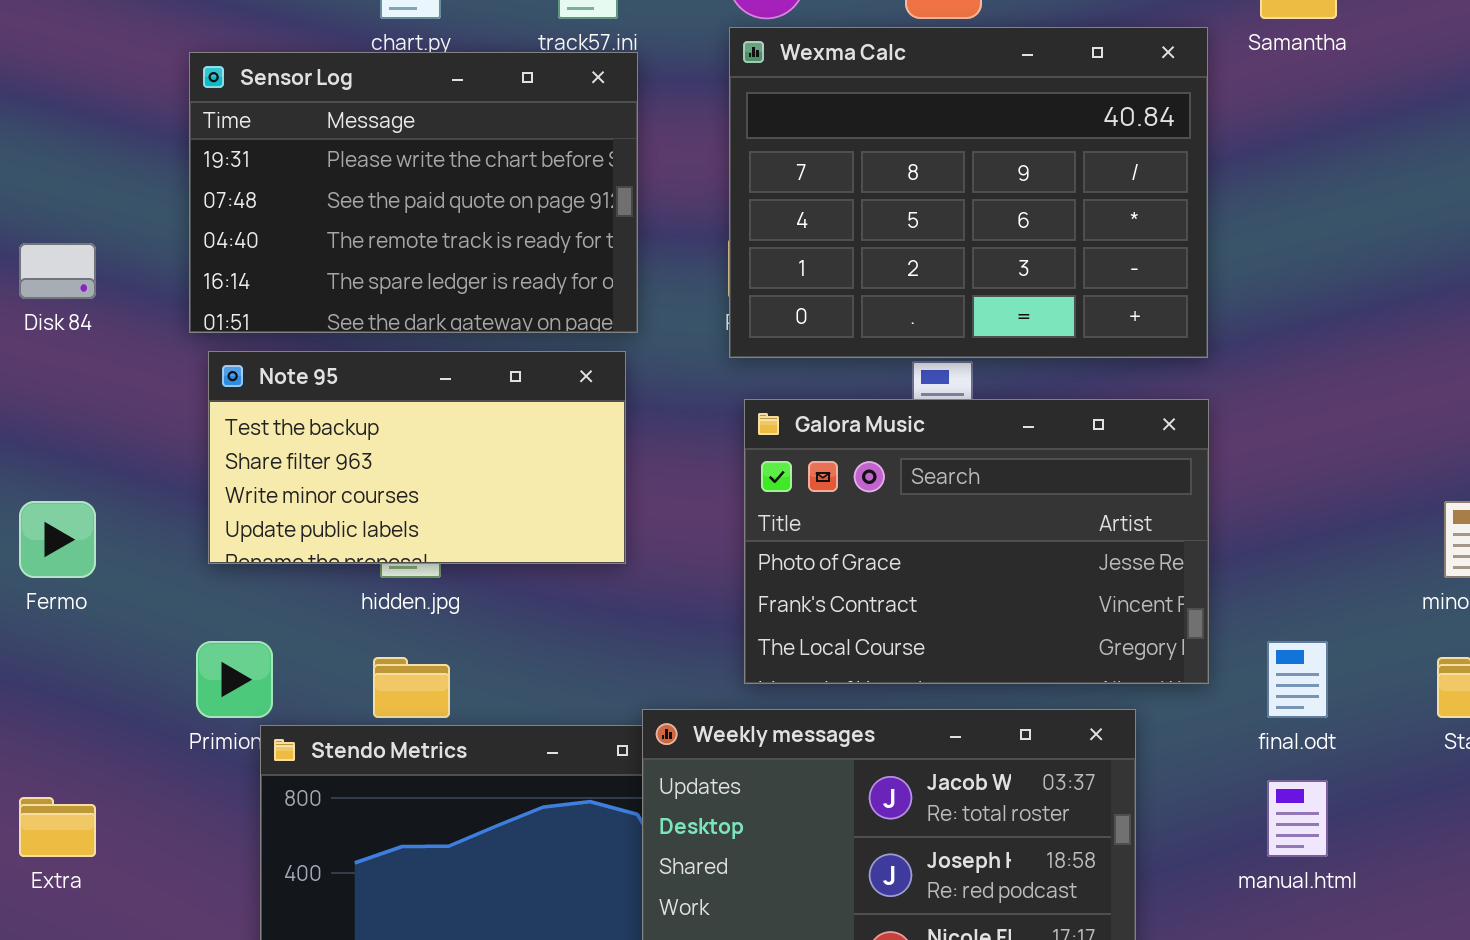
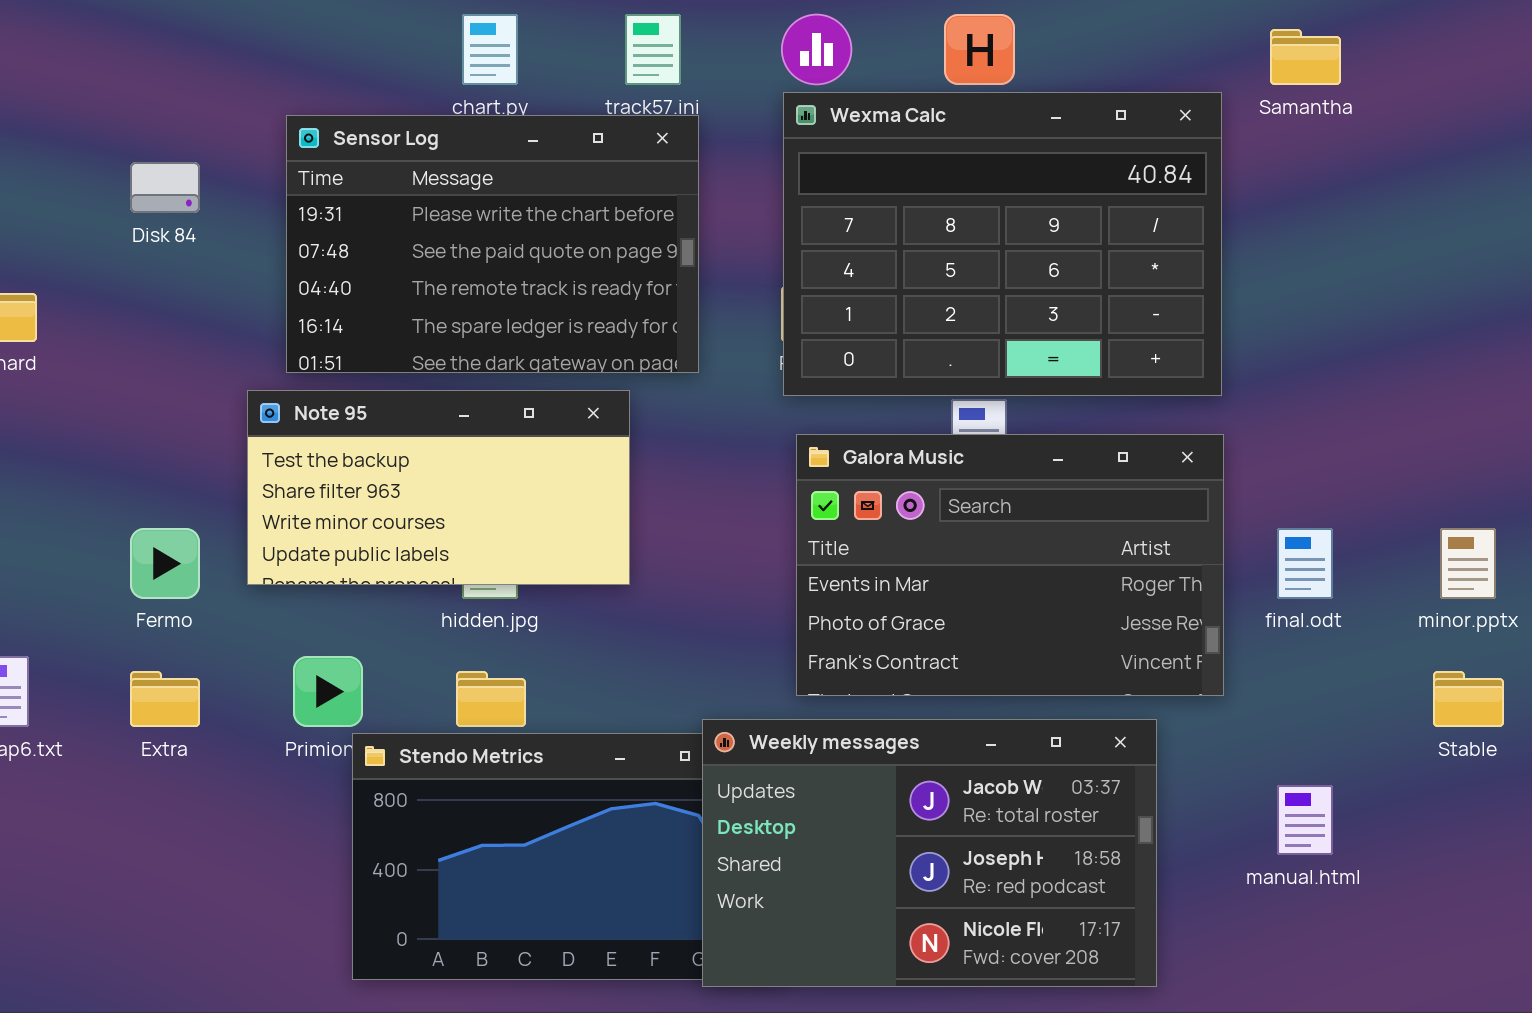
Disk 84: [19,243,96,299] -> [130,162,200,213], moved
Note 95: [208,351,626,564] -> [247,390,630,585], moved
Galora Music: [744,399,1209,684] -> [796,434,1224,696], scrolled up 1 row
final.odt: [1267,641,1328,718] -> [1277,528,1333,599], moved
Extra: [19,797,96,857] -> [130,671,200,727], moved

